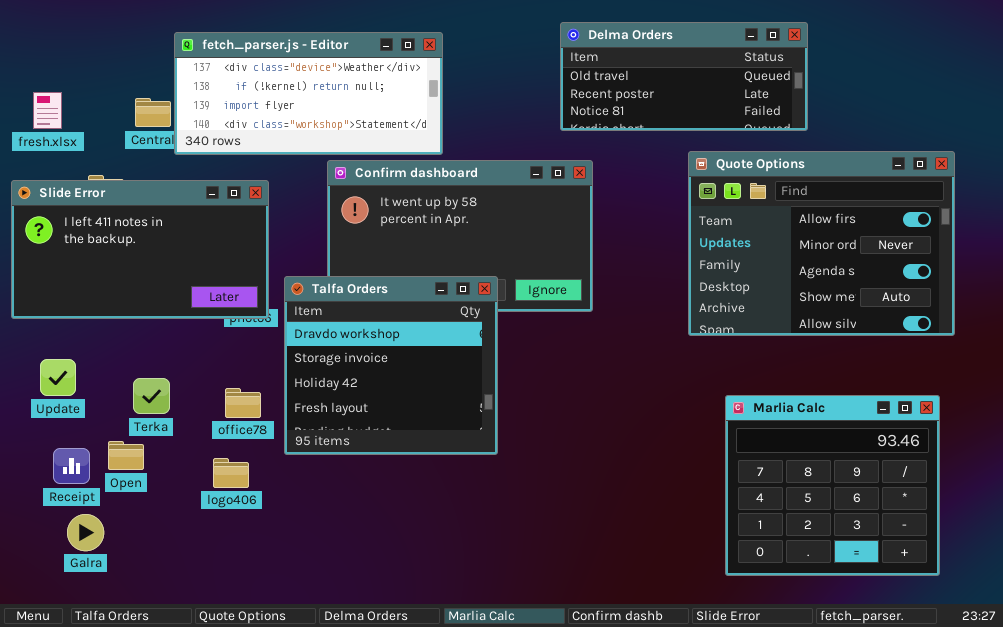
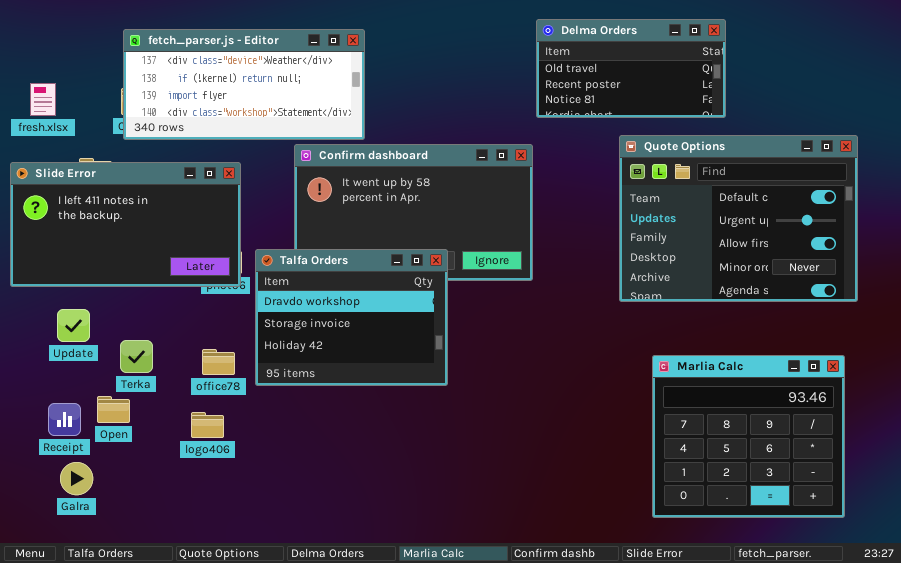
Delma Orders: [560,22,808,131] -> [536,19,726,118], resized
fetch_parser.js - Editor: [174,32,443,155] -> [123,29,365,140], moved
Quote Options: [688,151,955,336] -> [619,135,858,302], scrolled up 2 rows
Talfa Orders: [284,276,498,455] -> [255,249,448,386], resized
Update: [40,359,76,396] -> [57,309,90,342], moved

